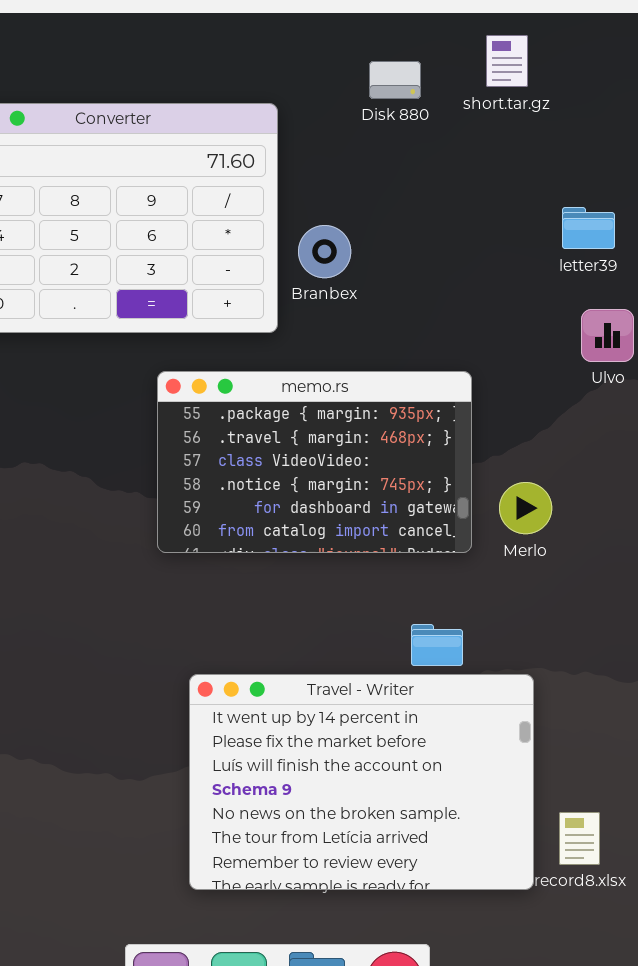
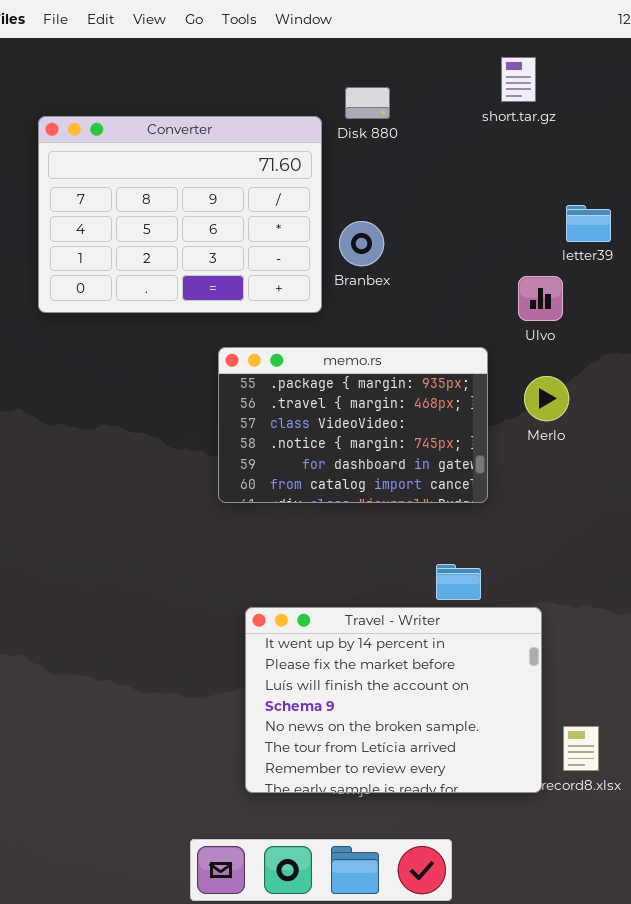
Disk 880: [369,61,421,99] -> [345,87,390,119], moved
Ulvo: [581,309,634,362] -> [518,276,563,321], moved
Merlo: [499,482,552,534] -> [524,376,569,421], moved

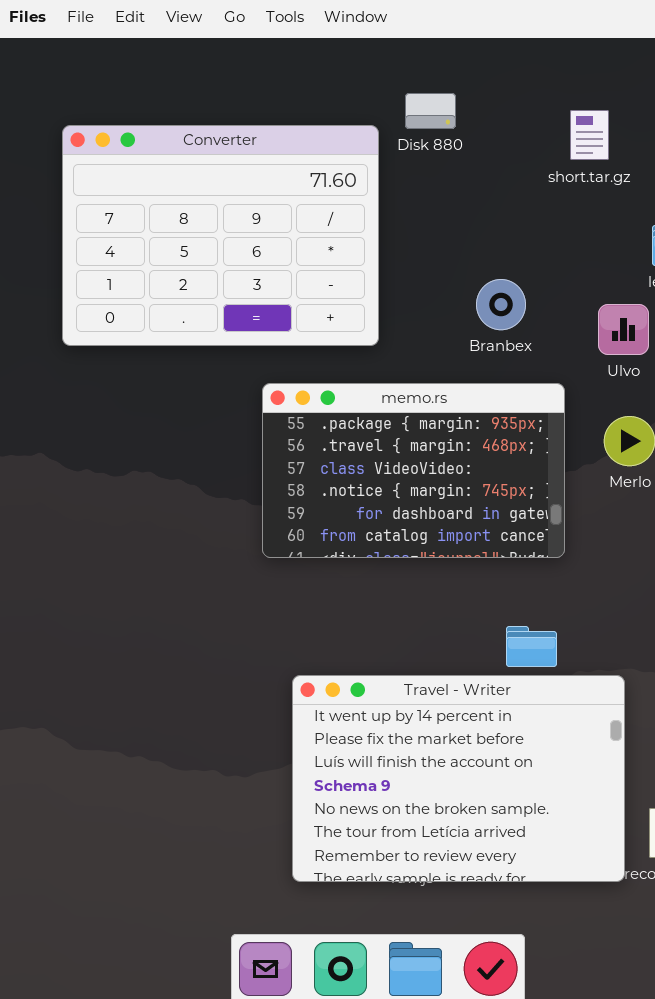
short.tar.gz: [501,57,536,102] -> [570,110,609,160], moved
Branbex: [339,221,384,266] -> [476,279,526,330], moved

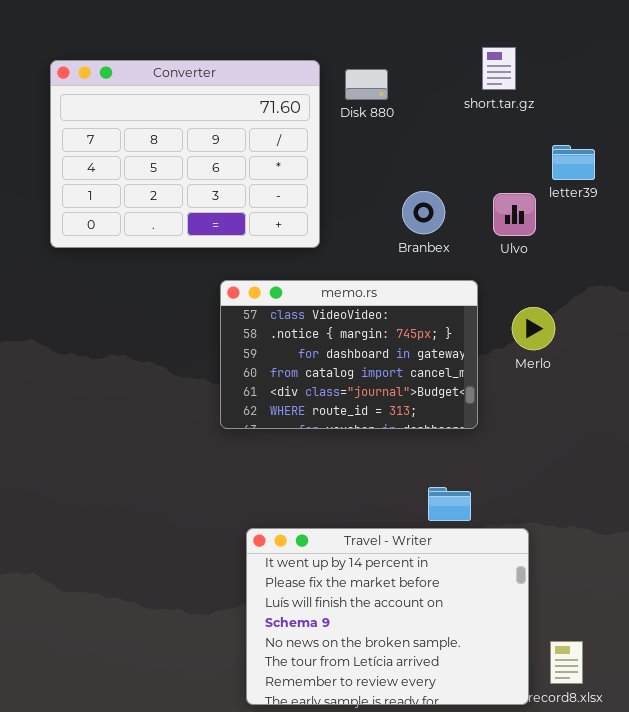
Disk 880: [405,93,456,129] -> [345,69,388,100], moved
Ulvo: [598,304,649,355] -> [493,193,536,236], moved
memo.rs: [262,383,565,558] -> [220,280,478,429], scrolled down 2 rows

